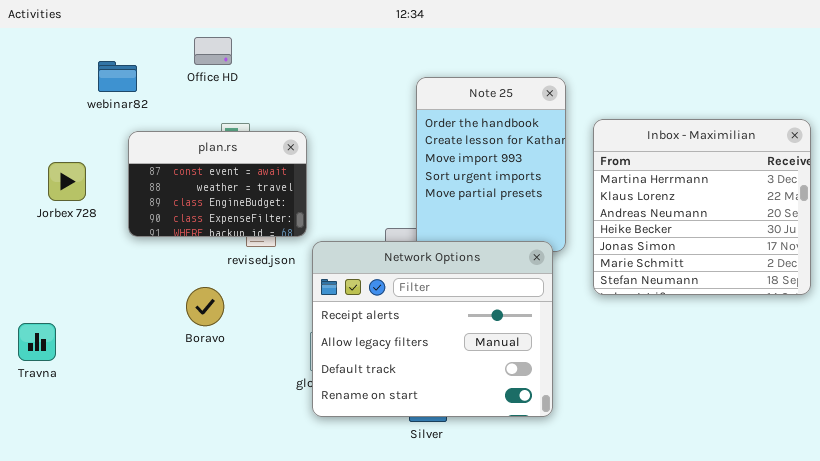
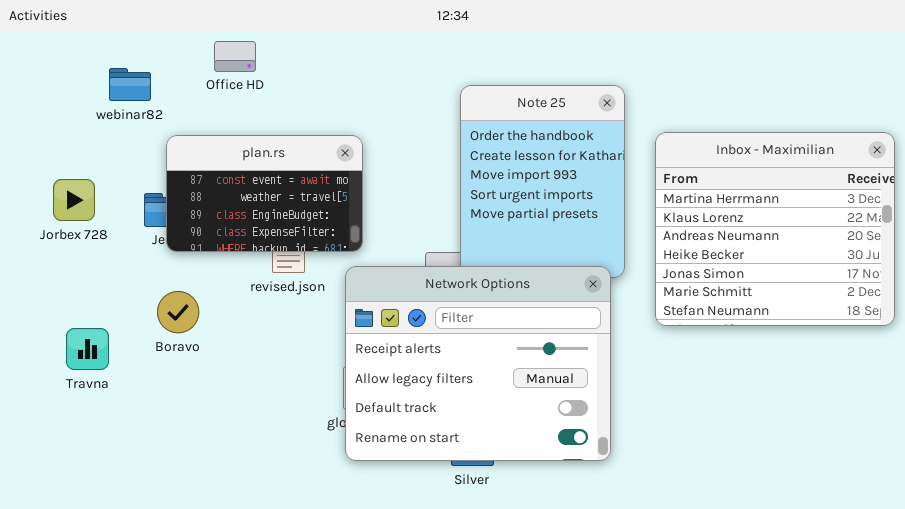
plan.rs: [128,131,307,237] -> [166,135,363,252], moved
Boravo: [186,287,224,326] -> [157,291,199,333], moved
Travna: [18,323,56,361] -> [66,328,109,370], moved

